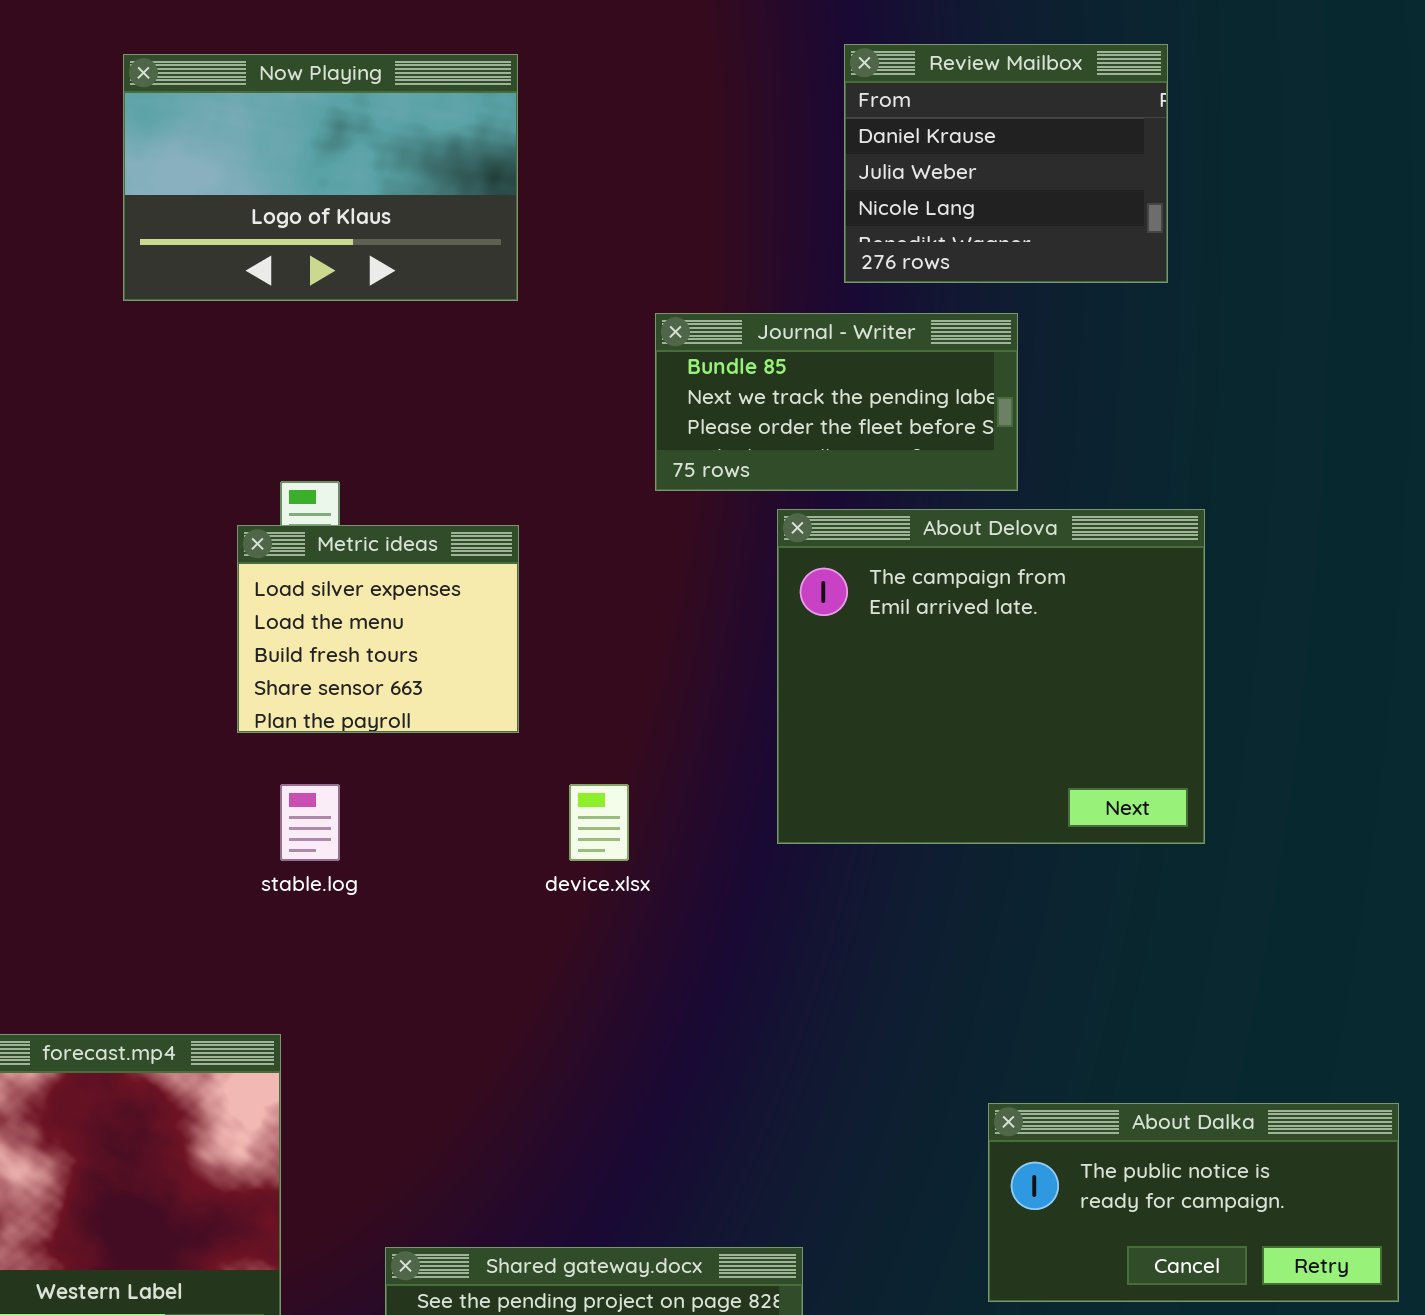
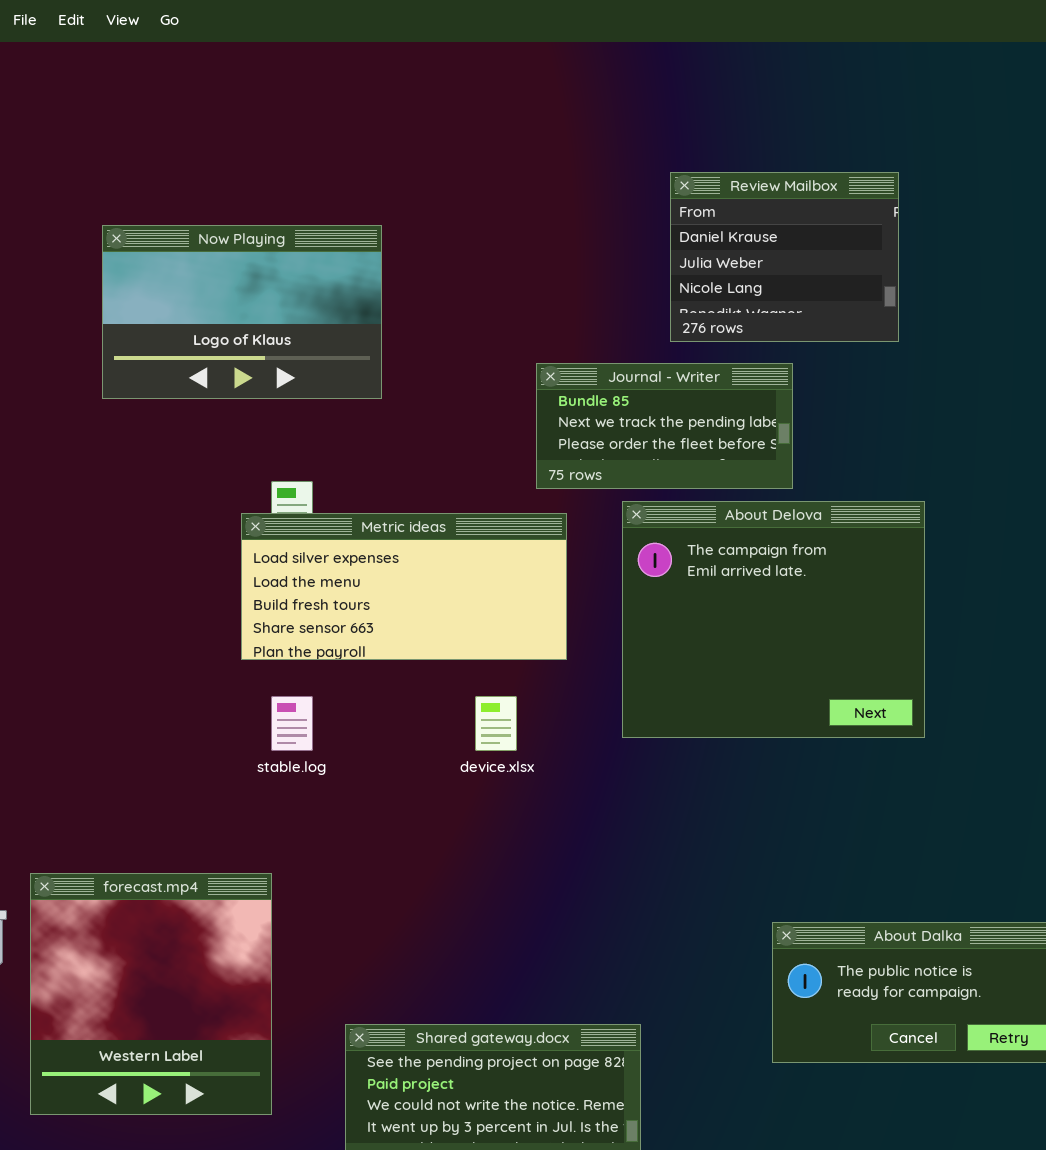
Now Playing: [123,54,518,301] -> [102,225,382,399], moved
Metric ideas: [237,525,519,733] -> [241,513,567,660], resized

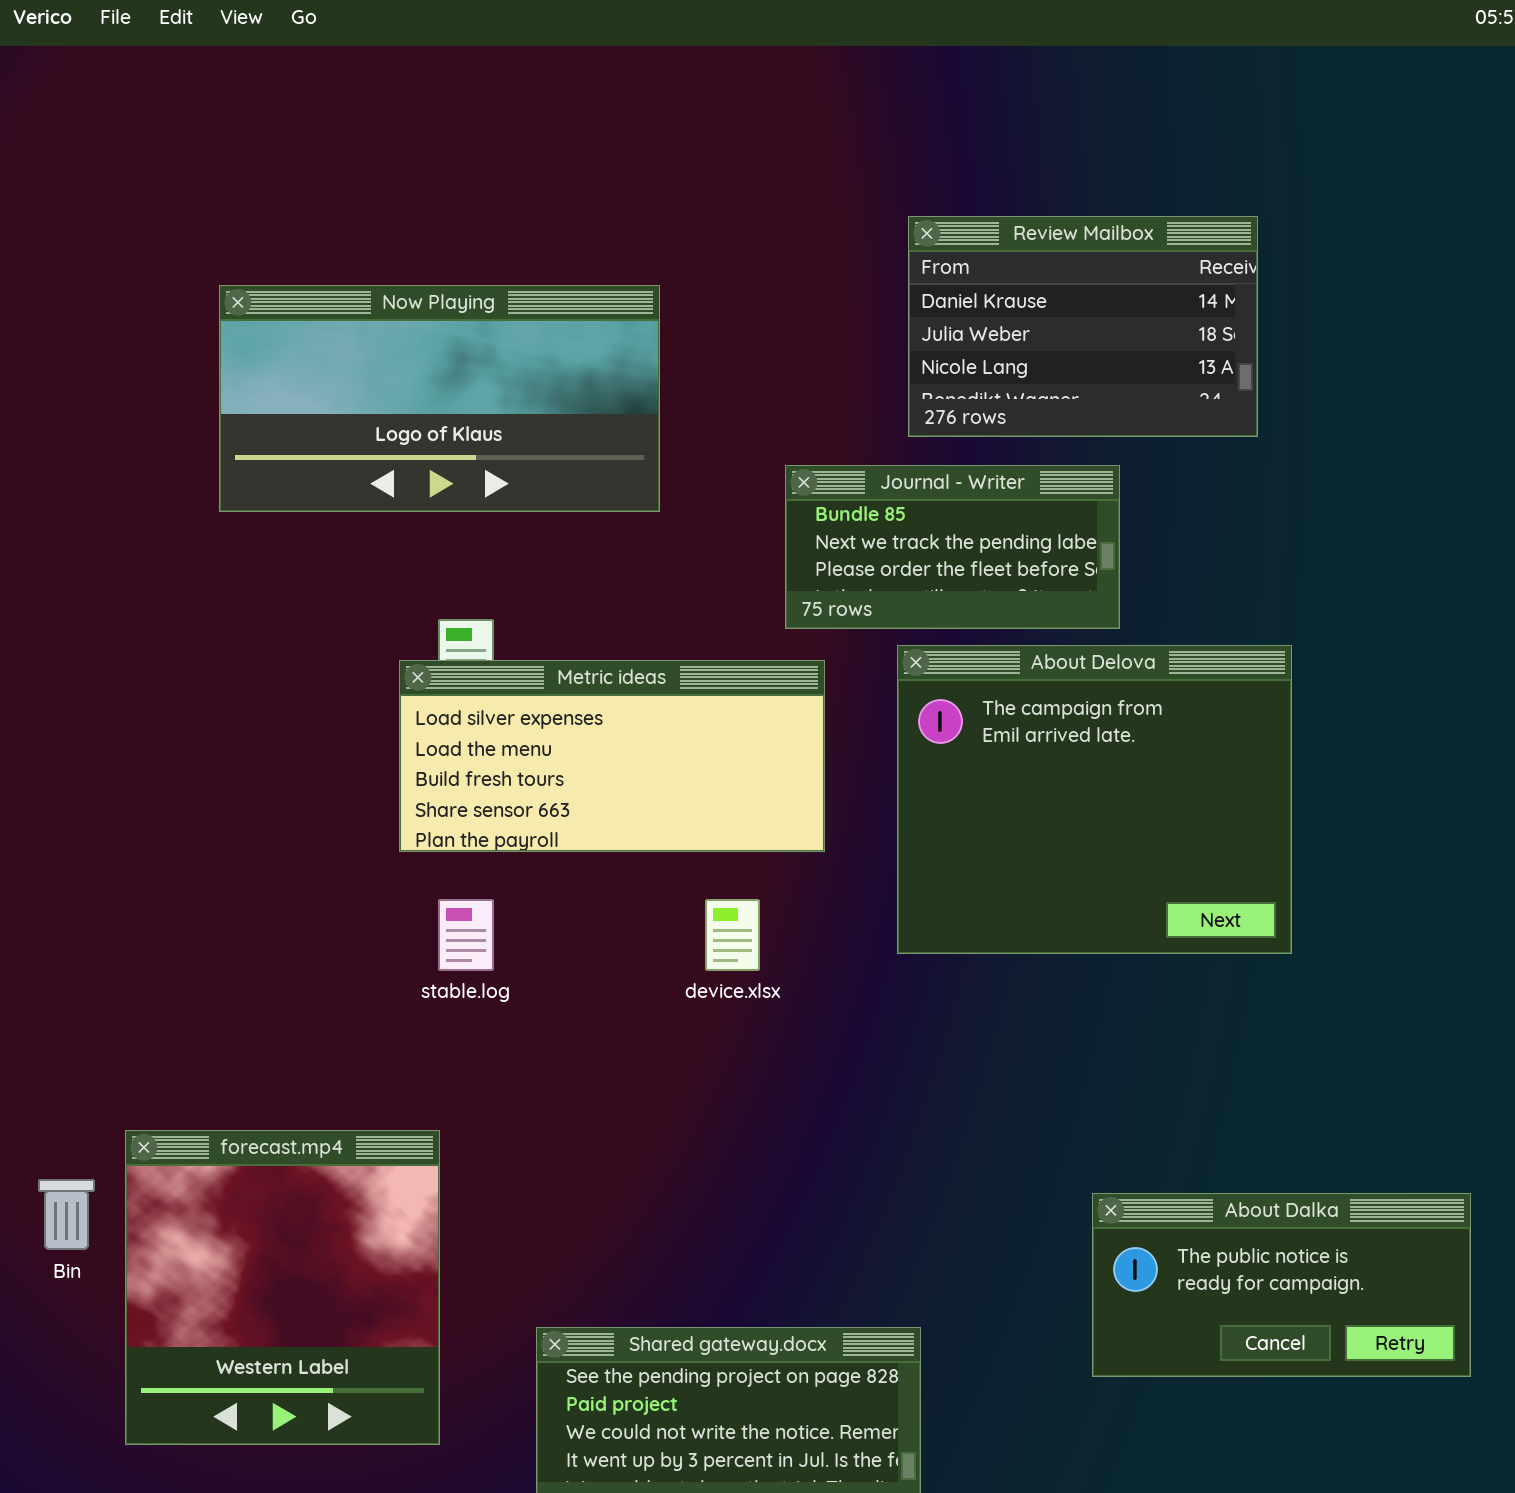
Review Mailbox: [670,172,899,342] -> [908,216,1258,437], resized
Now Playing: [102,225,382,399] -> [219,285,660,512], resized

